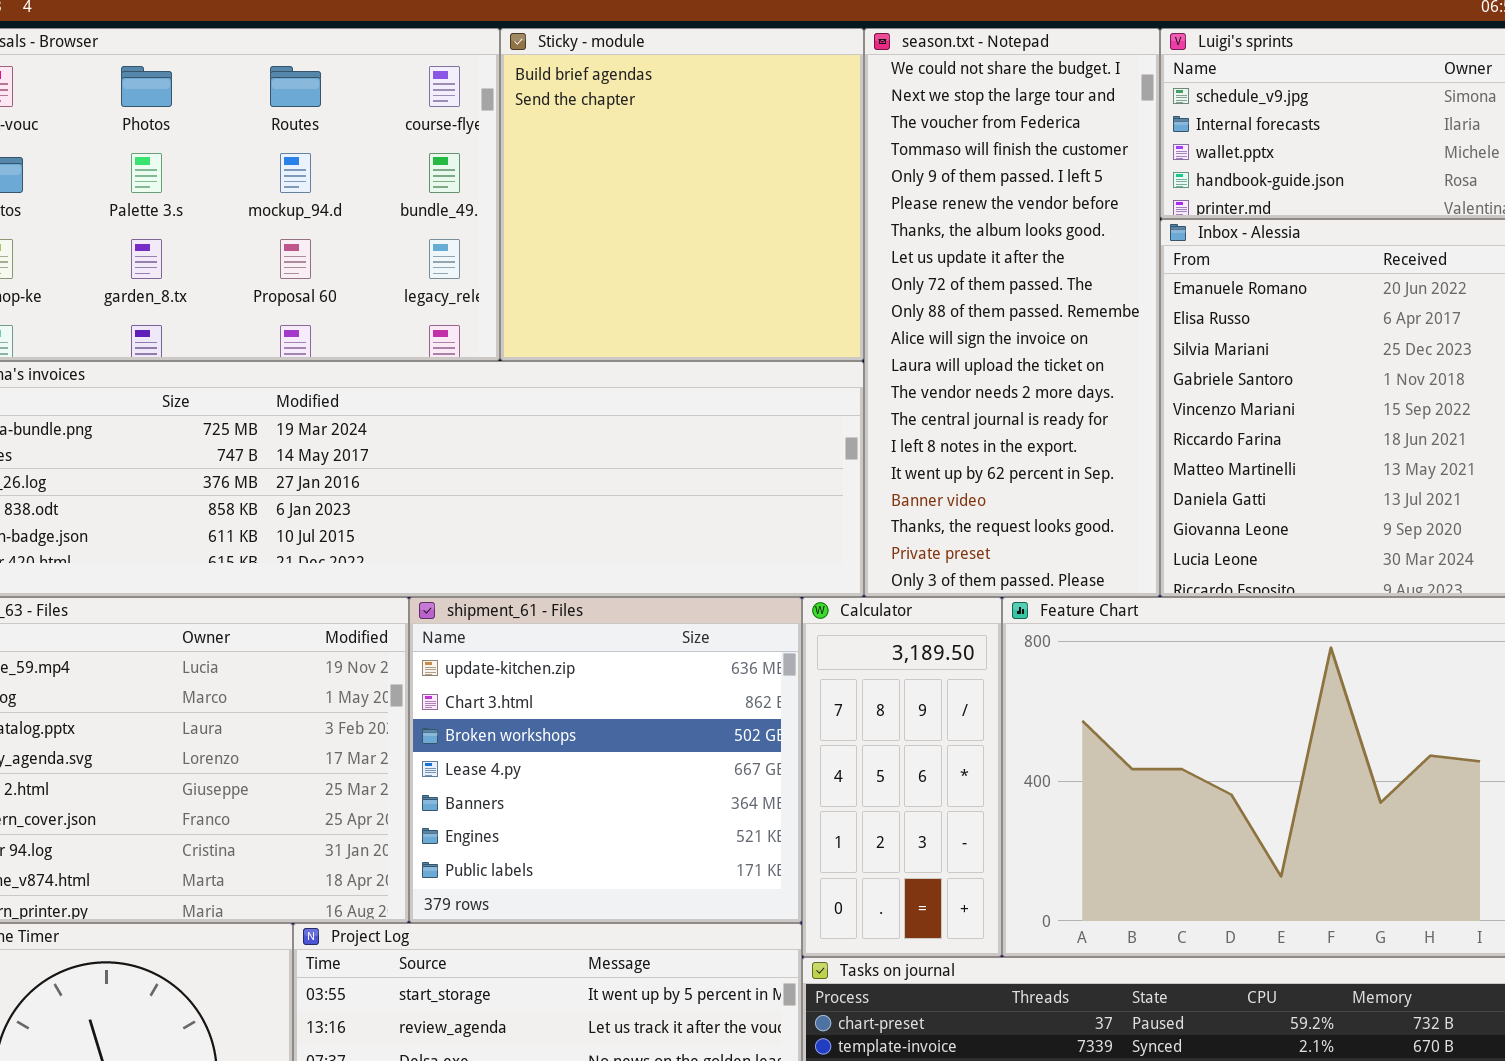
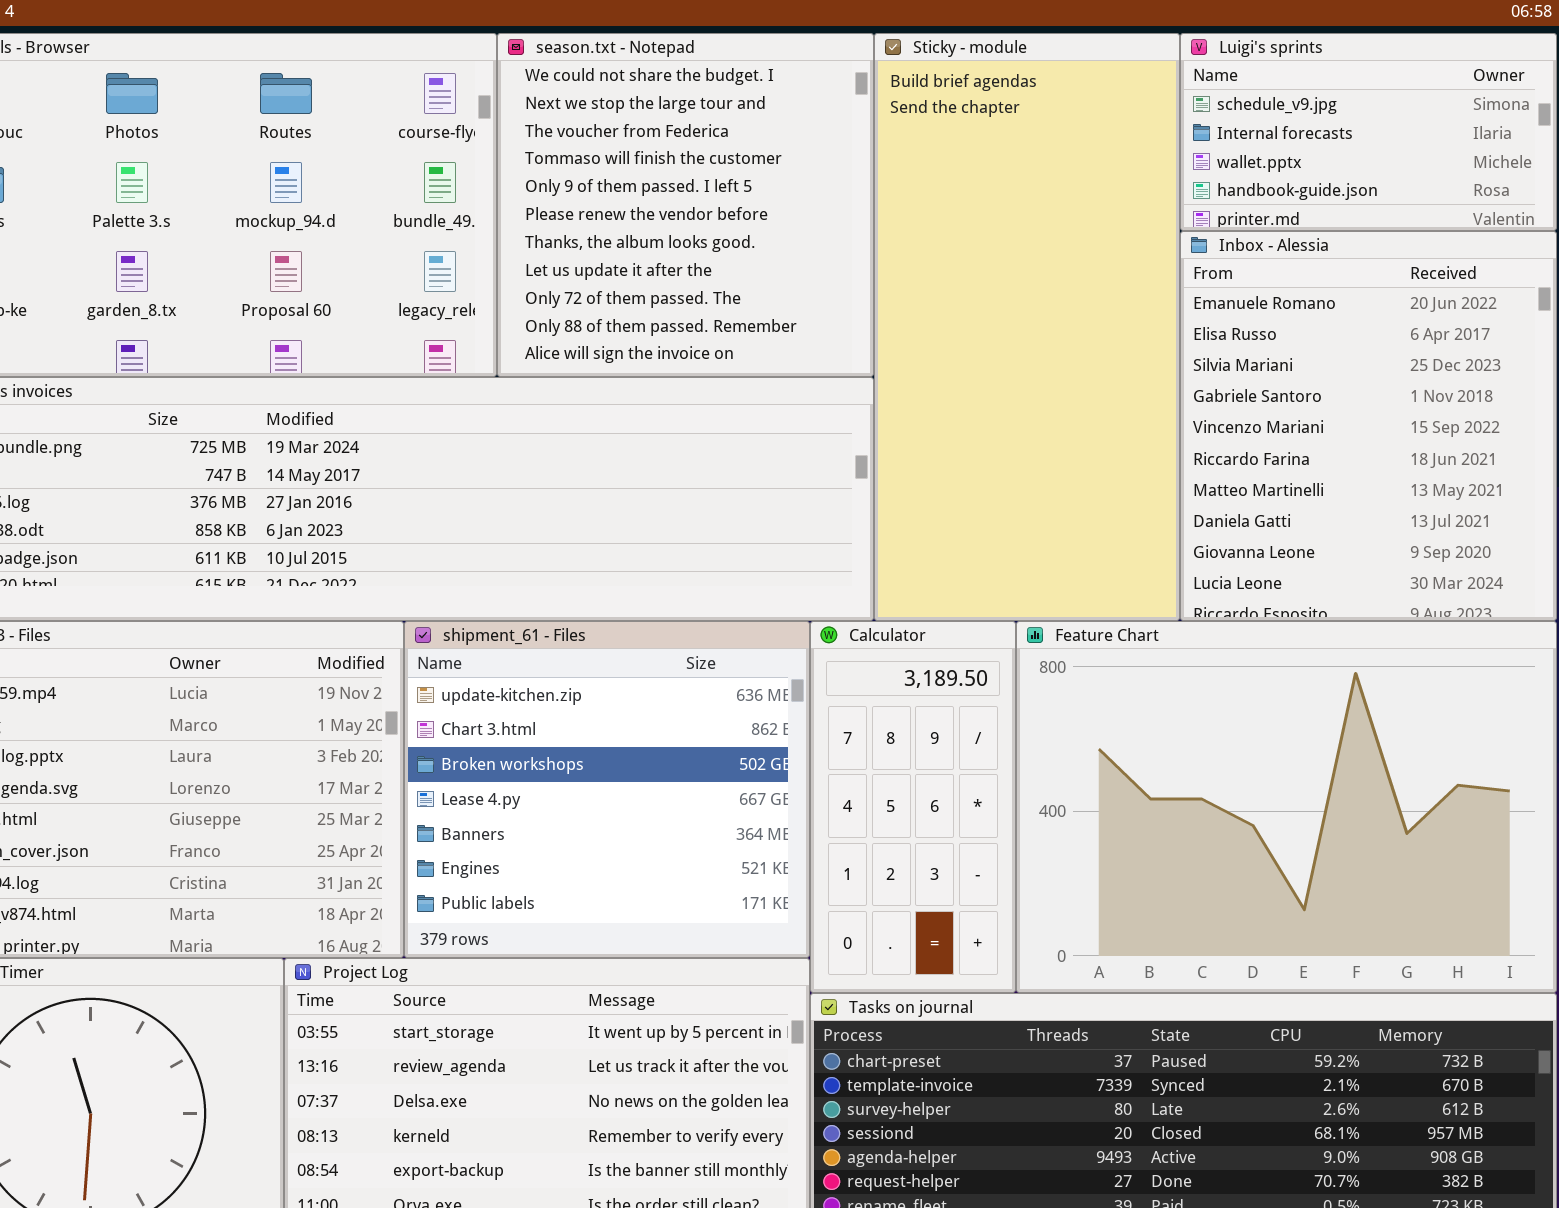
Sticky - module: [500,28,864,361] -> [874,33,1180,621], moved, resized
season.txt - Notepad: [864,28,1160,597] -> [497,33,874,377], moved, resized

